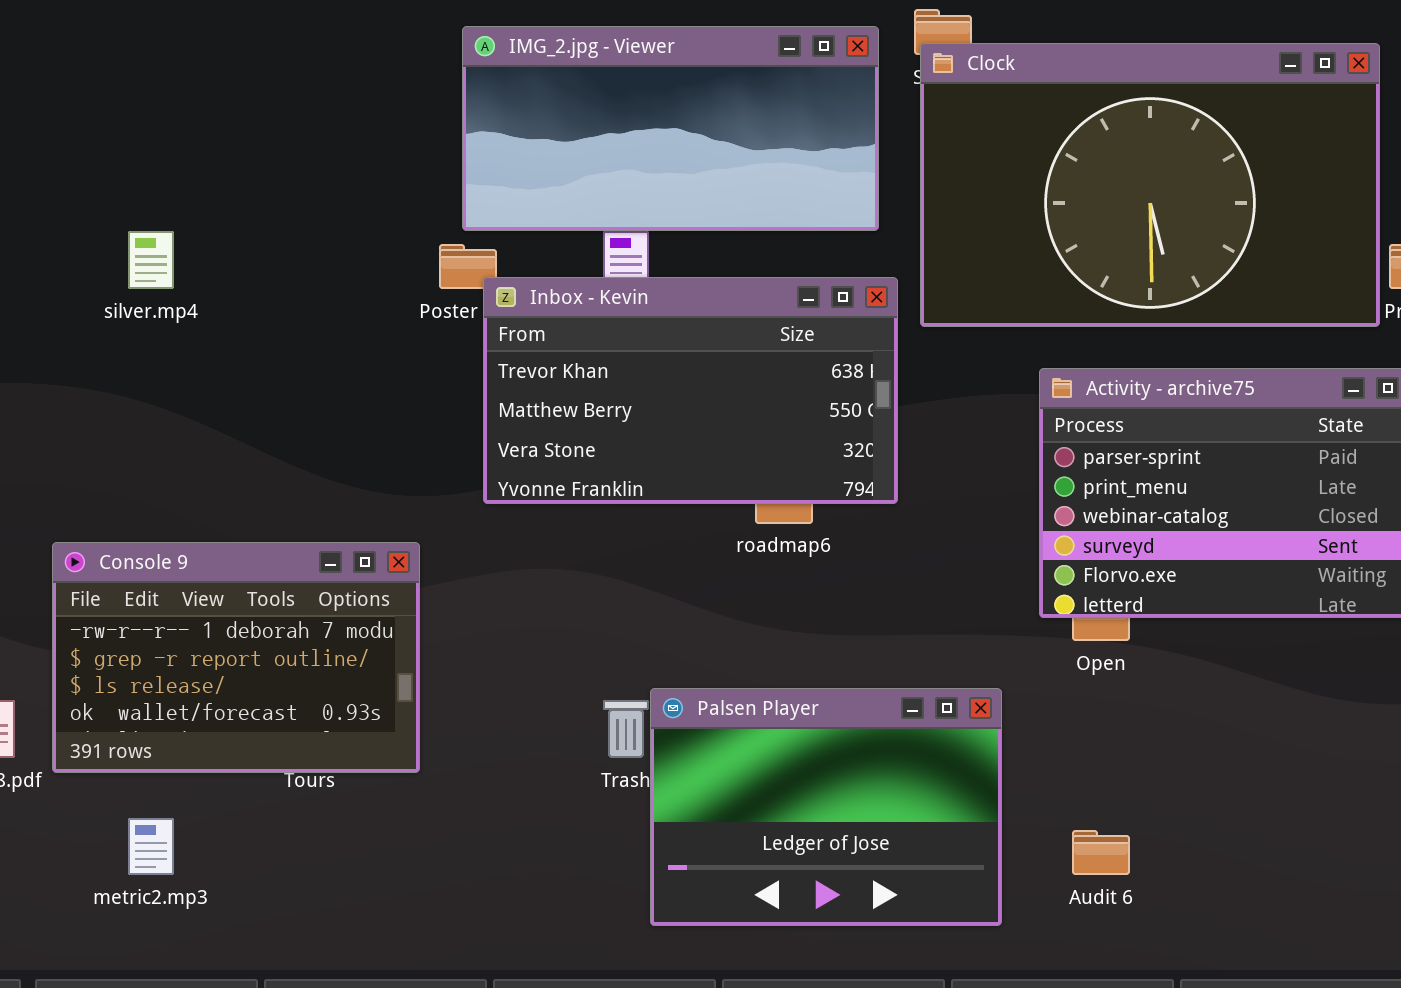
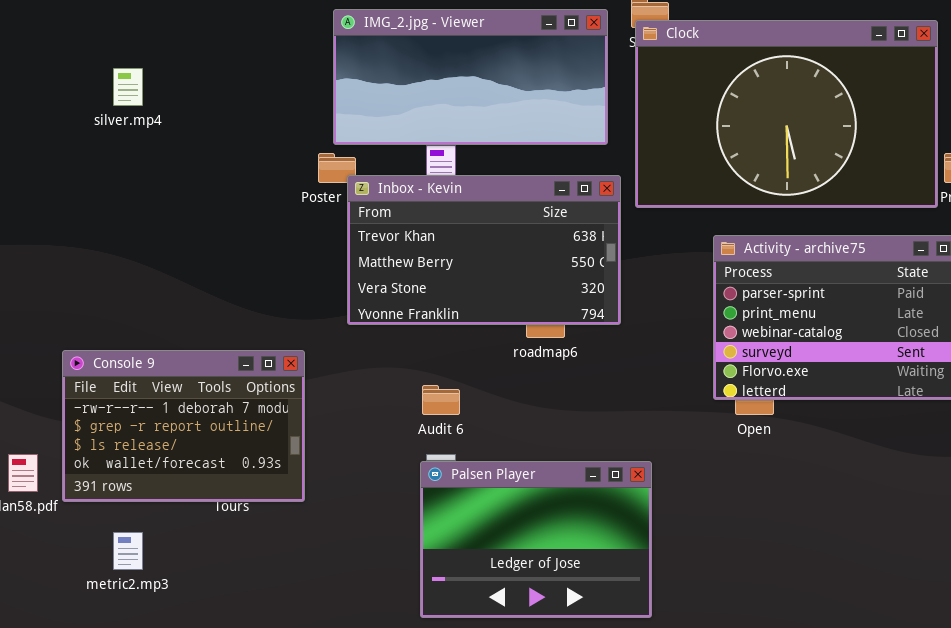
silver.mp4: [128,231,174,289] -> [113,68,143,106], moved
Palsen Player: [650,688,1002,926] -> [420,461,652,618], moved
Audit 6: [1072,830,1130,875] -> [422,385,460,415], moved

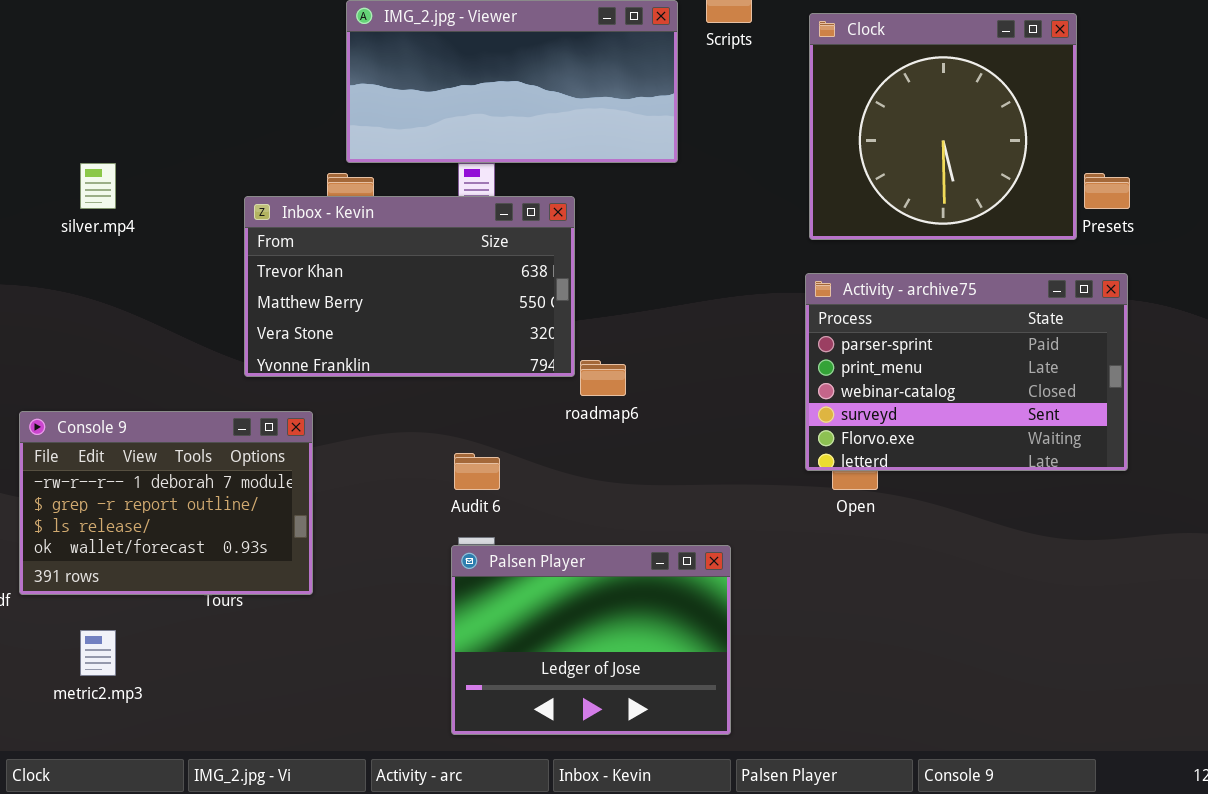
Clock: [635,20,938,208] -> [809,13,1077,240], resized
silver.mp4: [113,68,143,106] -> [80,163,116,209], moved
Inbox - Kevin: [347,175,621,325] -> [244,196,575,377], moved

